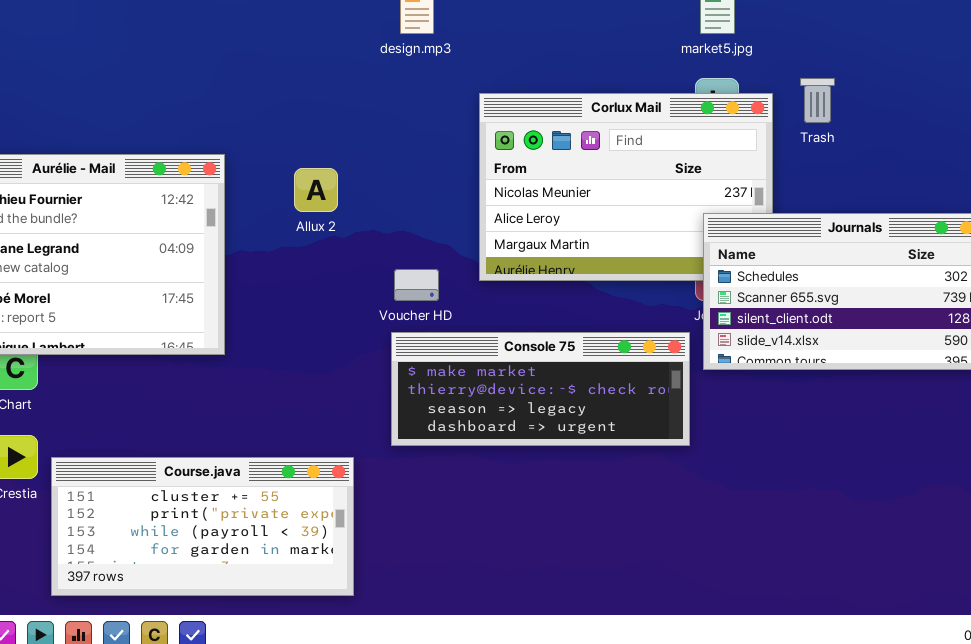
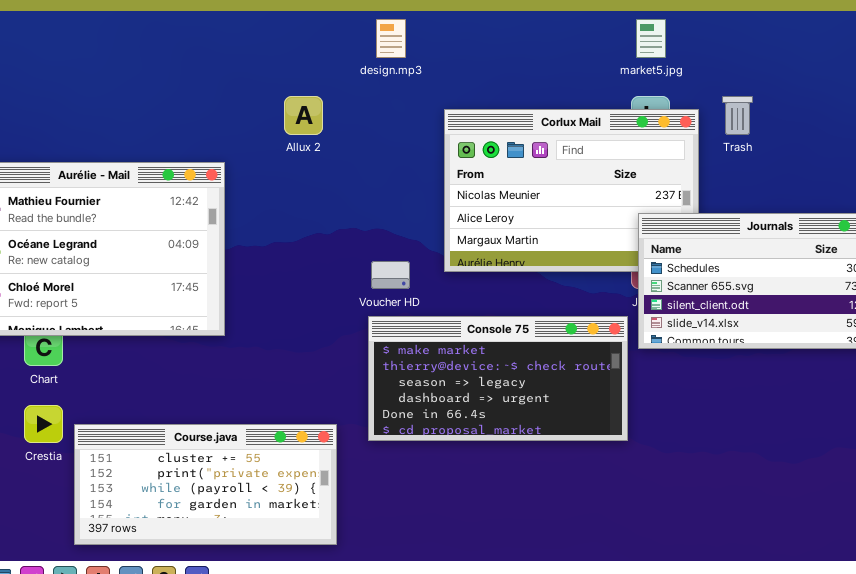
Allux 2: [294,168,338,212] -> [284,96,323,135], moved
Console 75: [391,332,690,446] -> [368,316,628,441], resized

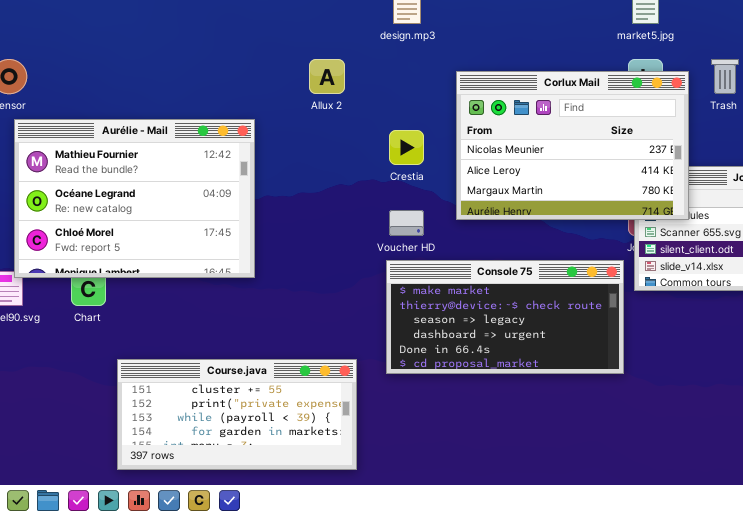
Corlux Mail: [444,109,699,272] -> [456,71,689,220], raised
Crestia: [24,405,63,443] -> [389,130,424,165], moved

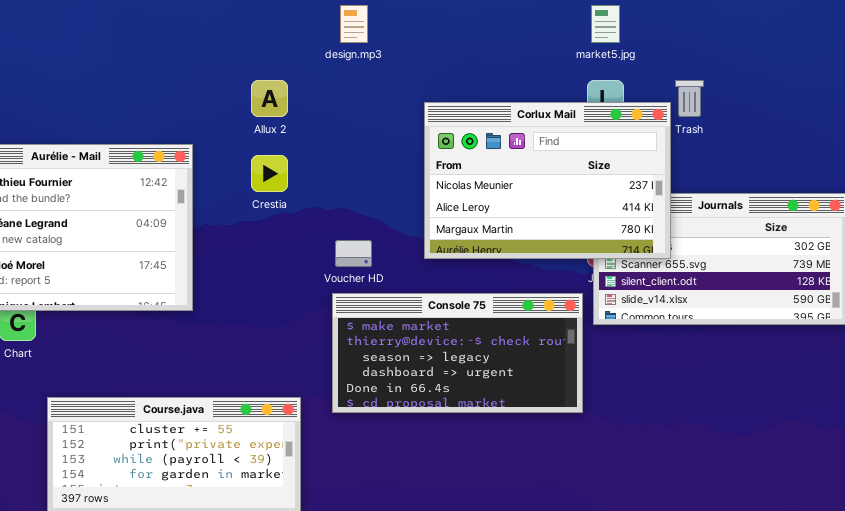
Corlux Mail: [456,71,689,220] -> [424,102,671,259], moved
Crestia: [389,130,424,165] -> [251,155,288,192], moved

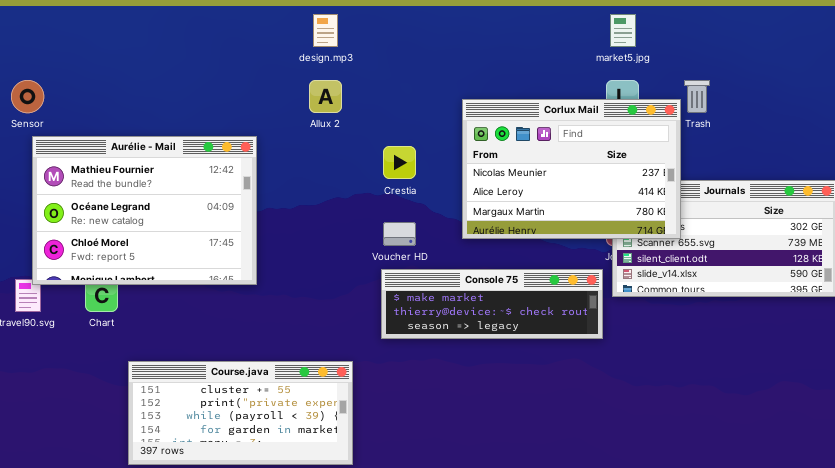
design.mp3: [340,5,368,43] -> [313,14,338,47], moved
Crestia: [251,155,288,192] -> [383,146,416,179], moved
Console 75: [332,293,583,413] -> [381,269,603,339], resized

